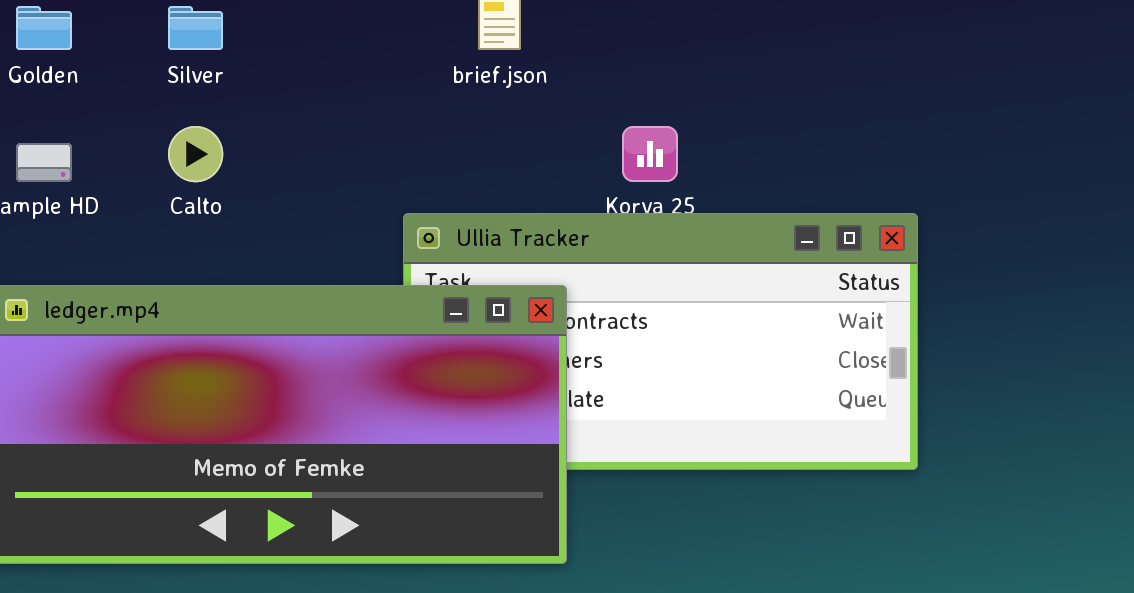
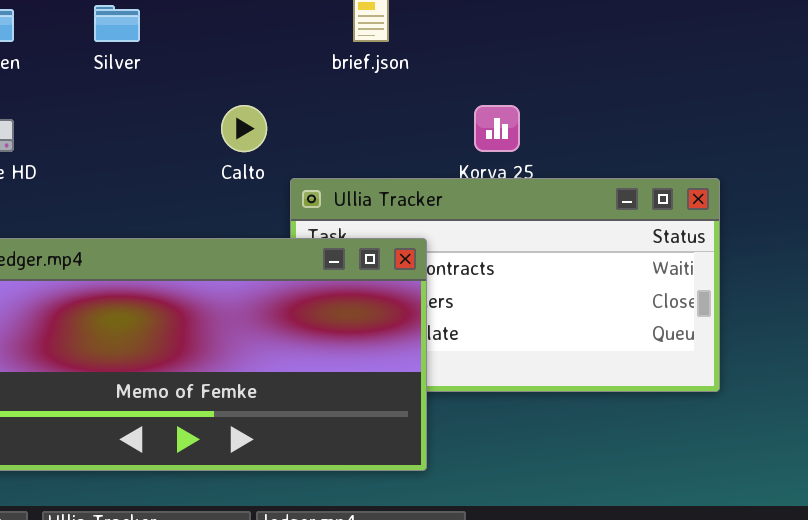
Calto: [168,126,223,182] -> [221,105,267,152], moved

